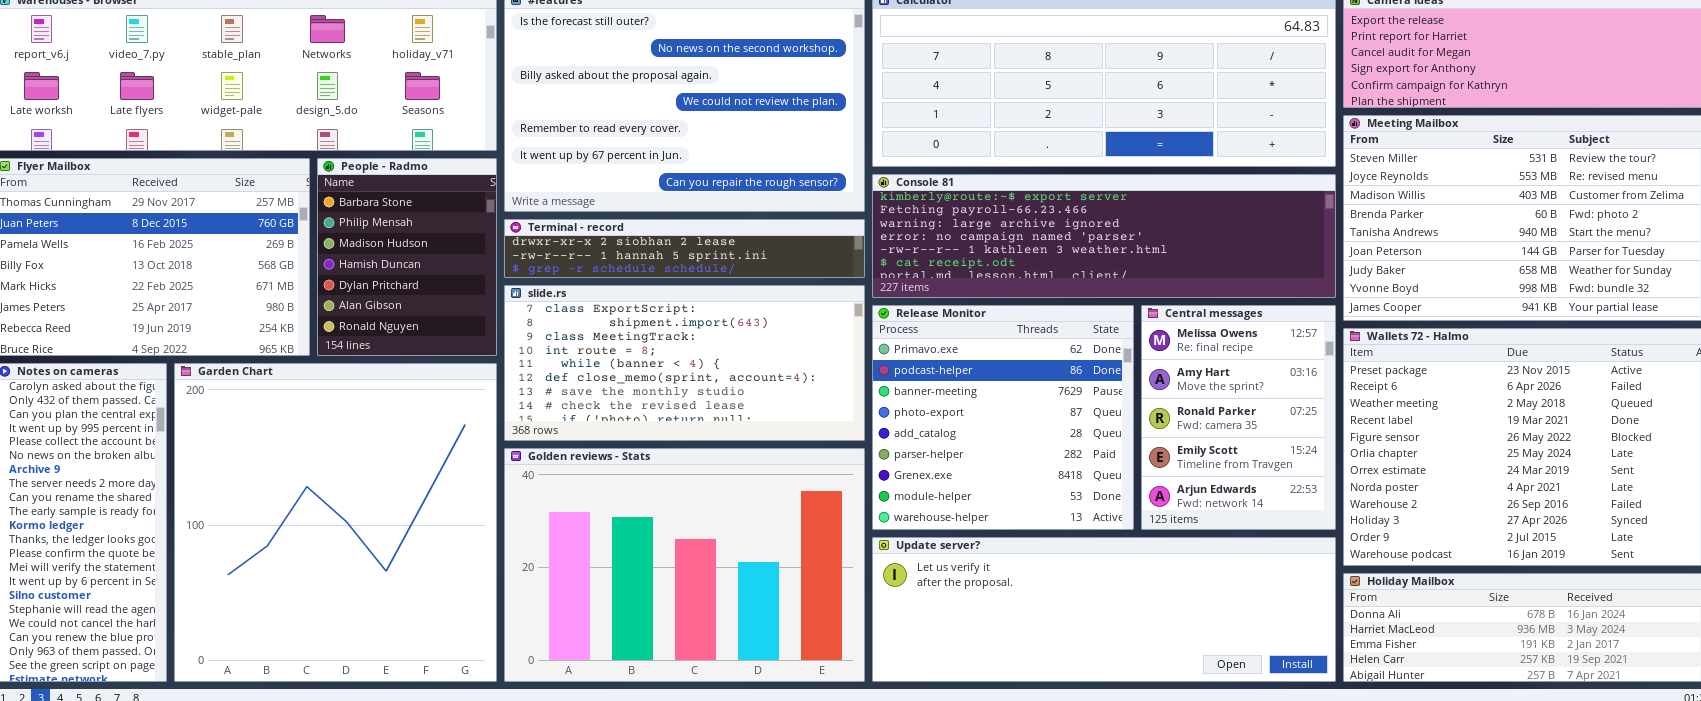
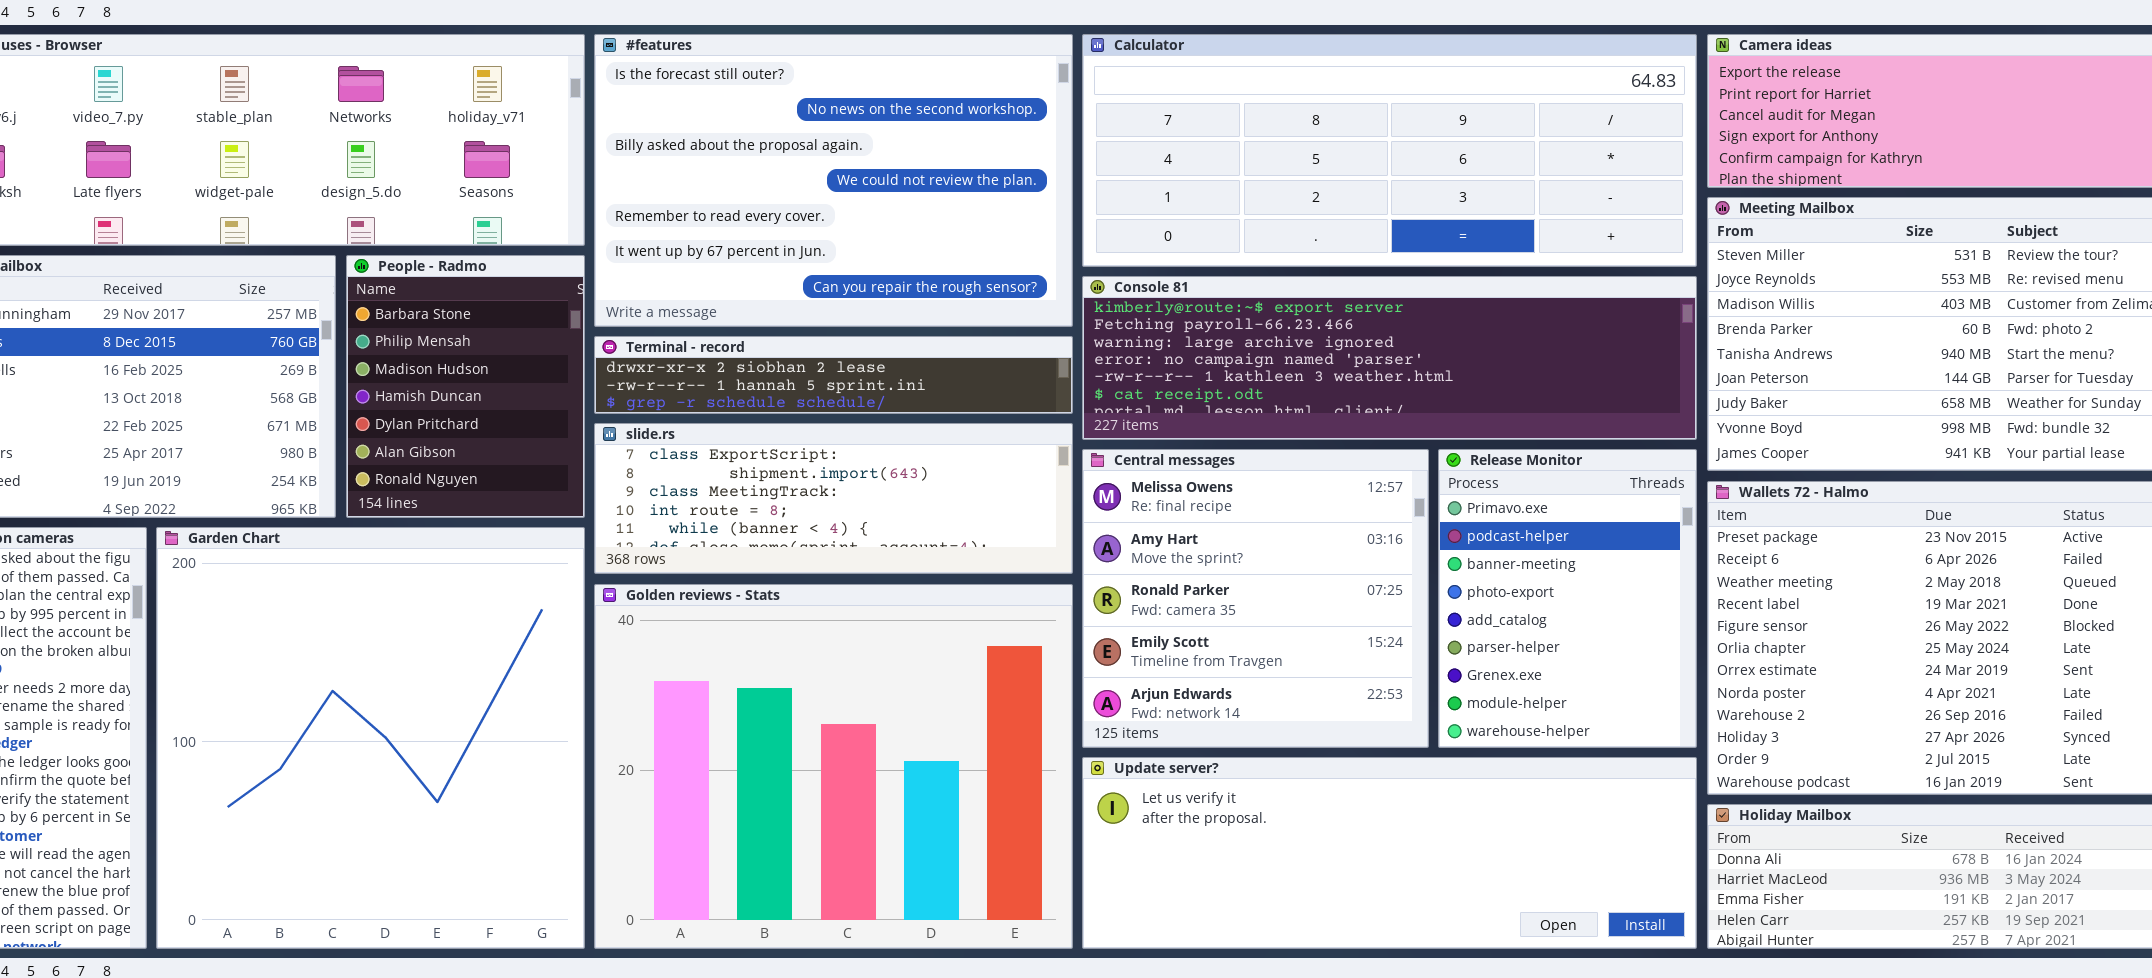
slide.rs: [504,285,865,441] -> [594,423,1073,574], resized
Release Monitor: [872,305,1134,530] -> [1438,449,1697,748], moved, resized
Central messages: [1141,305,1336,530] -> [1082,449,1429,748], moved, resized
Golden reviews - Stats: [504,448,865,682] -> [594,584,1073,949], resized

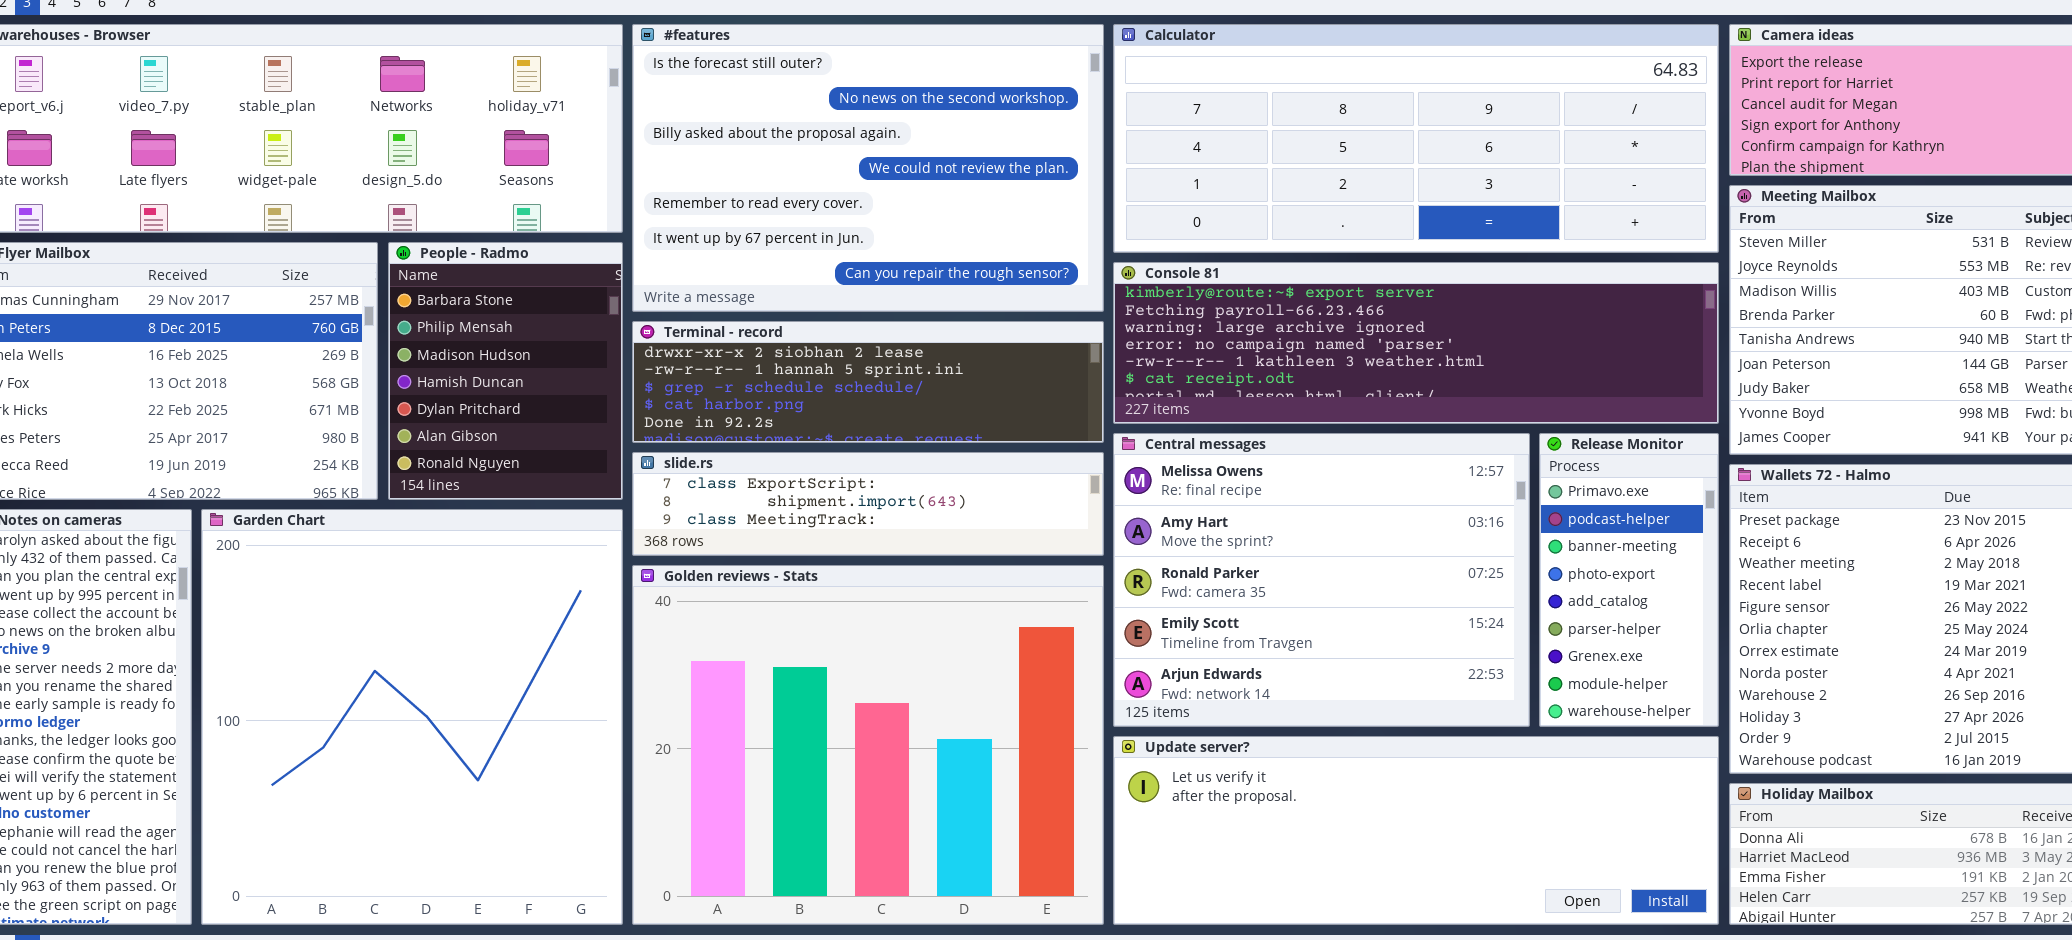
Terminal - record: [594,336,1073,414] -> [632,321,1104,443], resized
slide.rs: [594,423,1073,574] -> [632,452,1104,556], resized
Central messages: [1082,449,1429,748] -> [1113,433,1530,727], resized
Release Monitor: [1438,449,1697,748] -> [1539,433,1719,727], resized

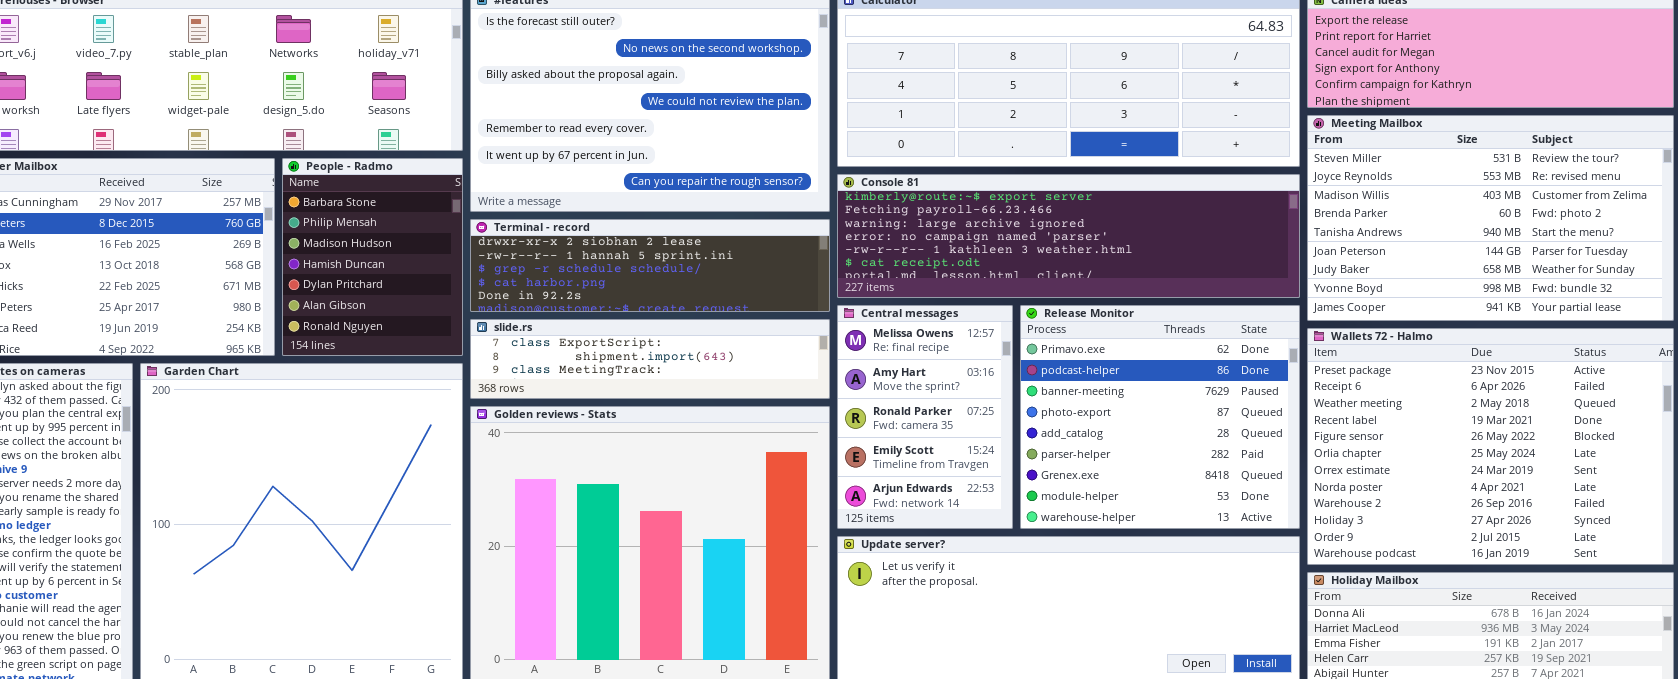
Central messages: [1113,433,1530,727] -> [837,305,1013,529], resized
Release Monitor: [1539,433,1719,727] -> [1020,305,1300,529], resized

